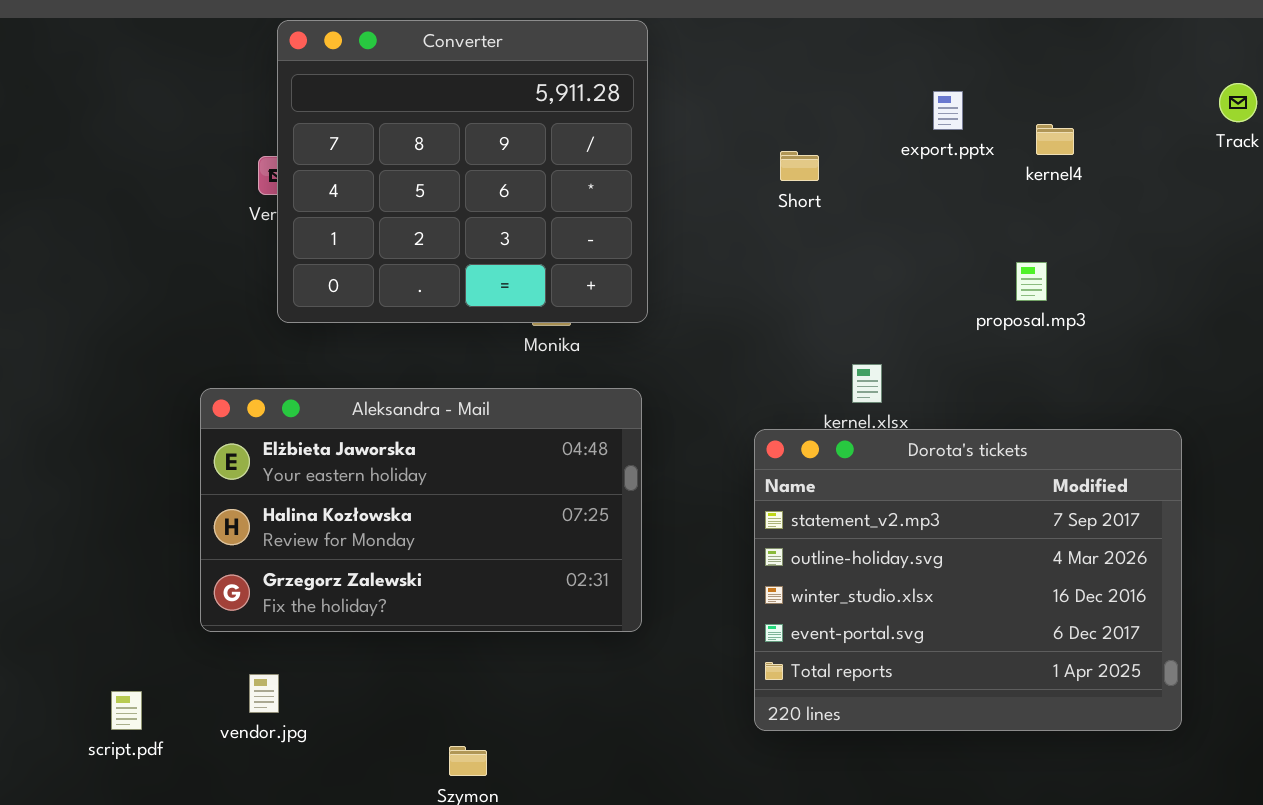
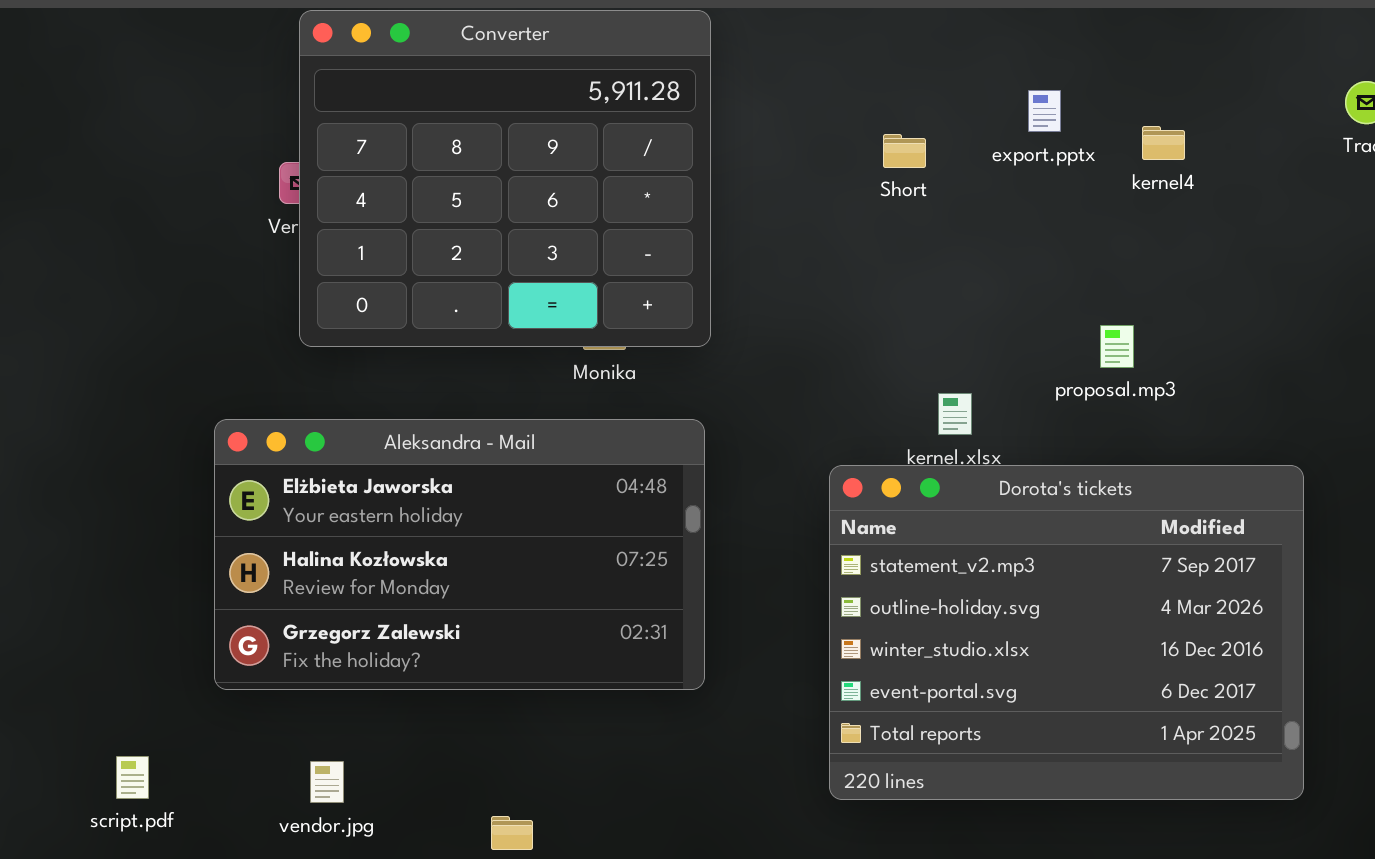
Short: [780,151,819,181] -> [883,134,926,168], moved
proposal.mp3: [1016,262,1047,301] -> [1100,325,1134,368], moved
vendor.jpg: [249,674,279,713] -> [310,761,344,803], moved

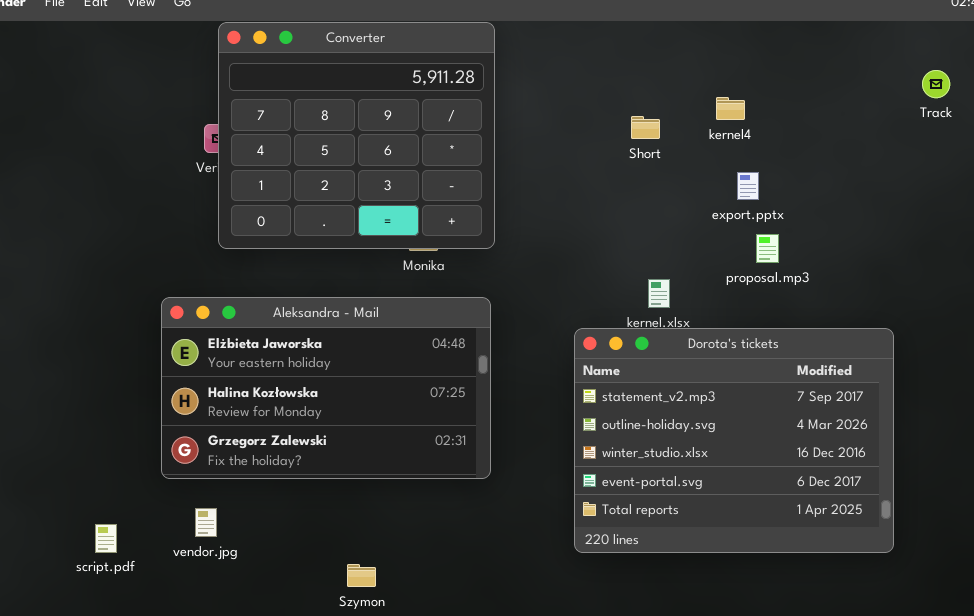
export.pptx: [1028,90,1061,132] -> [737,172,759,200], moved
kernel4: [1142,126,1185,160] -> [716,97,745,120], moved
Short: [883,134,926,168] -> [631,116,660,139], moved
vendor.jpg: [310,761,344,803] -> [195,508,217,537], moved

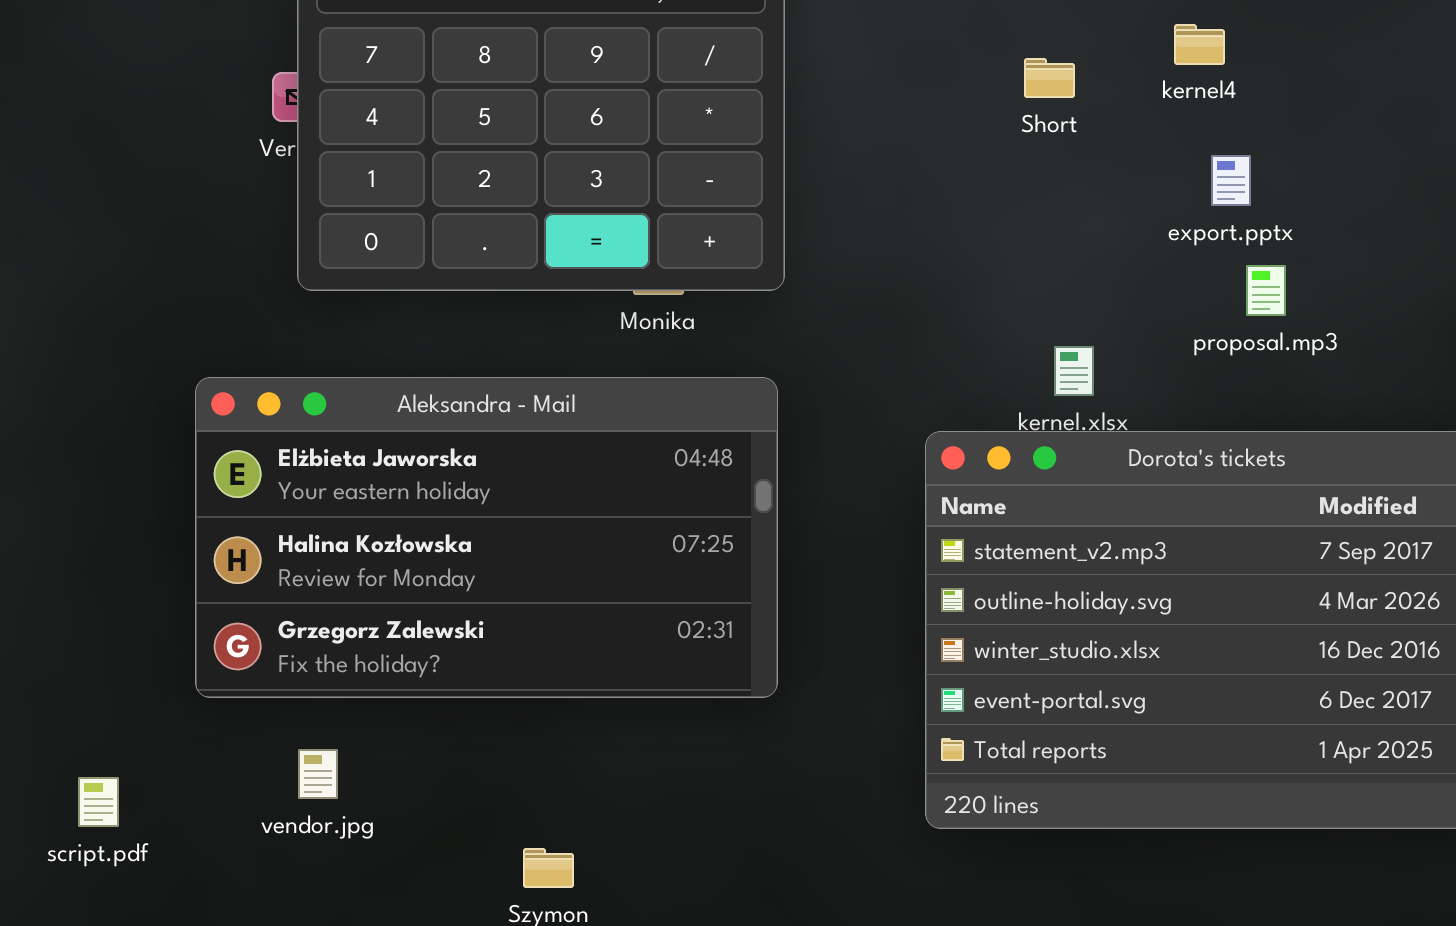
vendor.jpg: [195,508,217,537] -> [298,749,338,799], moved

